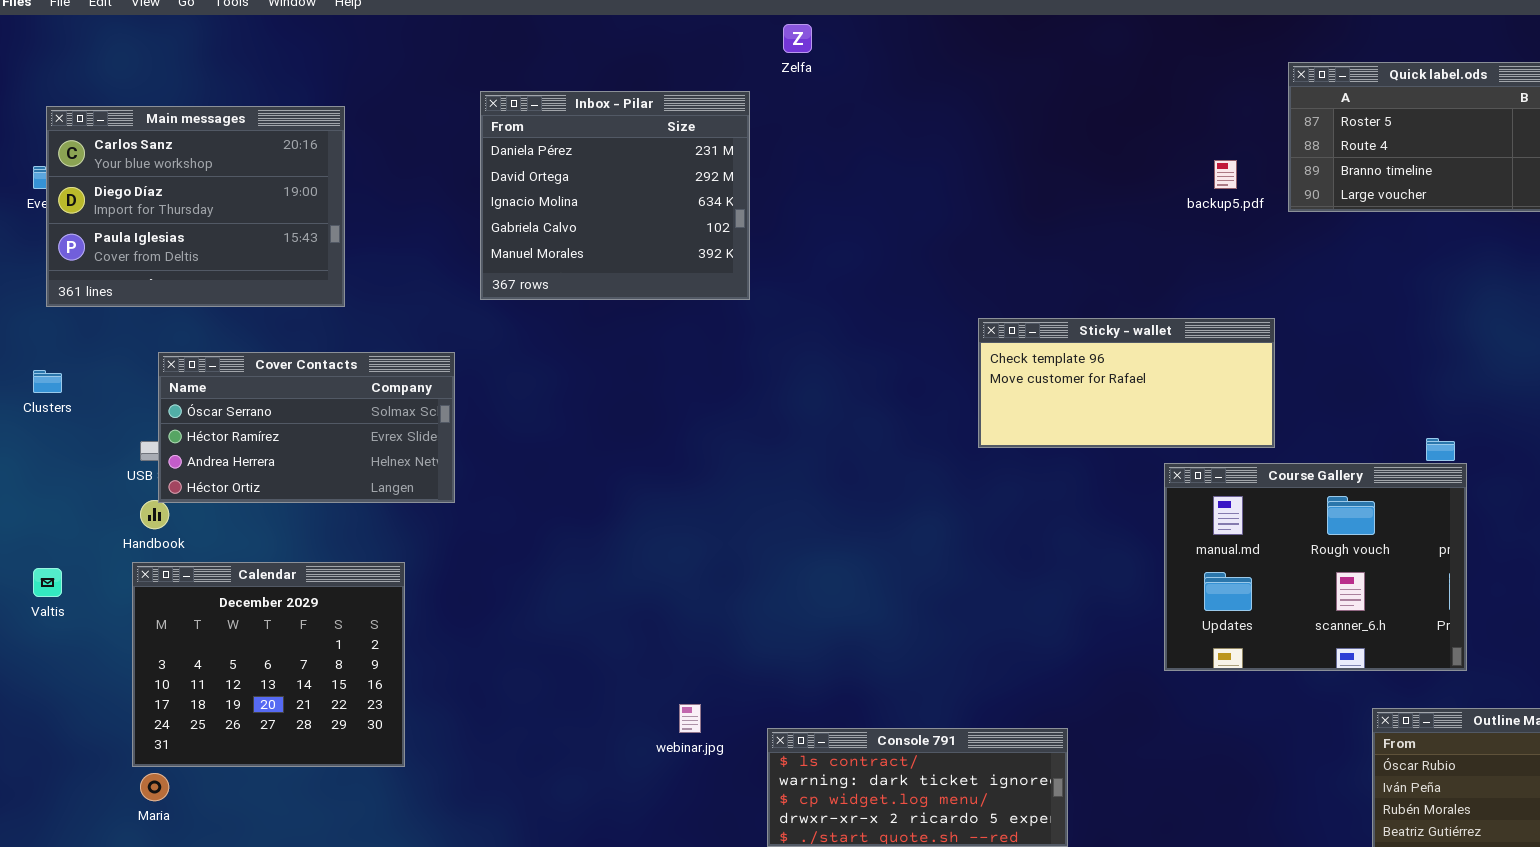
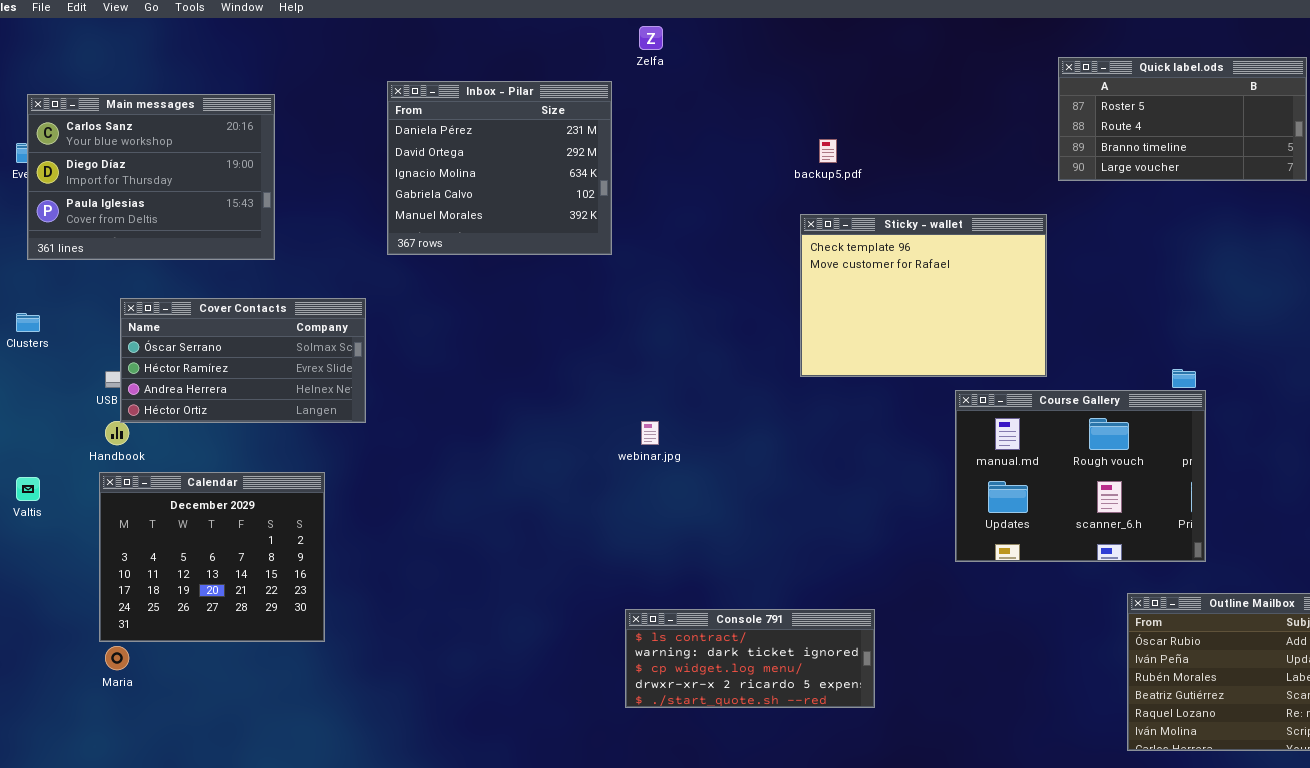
backup5.pdf: [1214,160,1237,189] -> [819,139,837,163], moved
Sticky - wallet: [978,318,1275,448] -> [800,214,1047,377], resized
webinar.jpg: [679,704,701,733] -> [641,421,659,445], moved

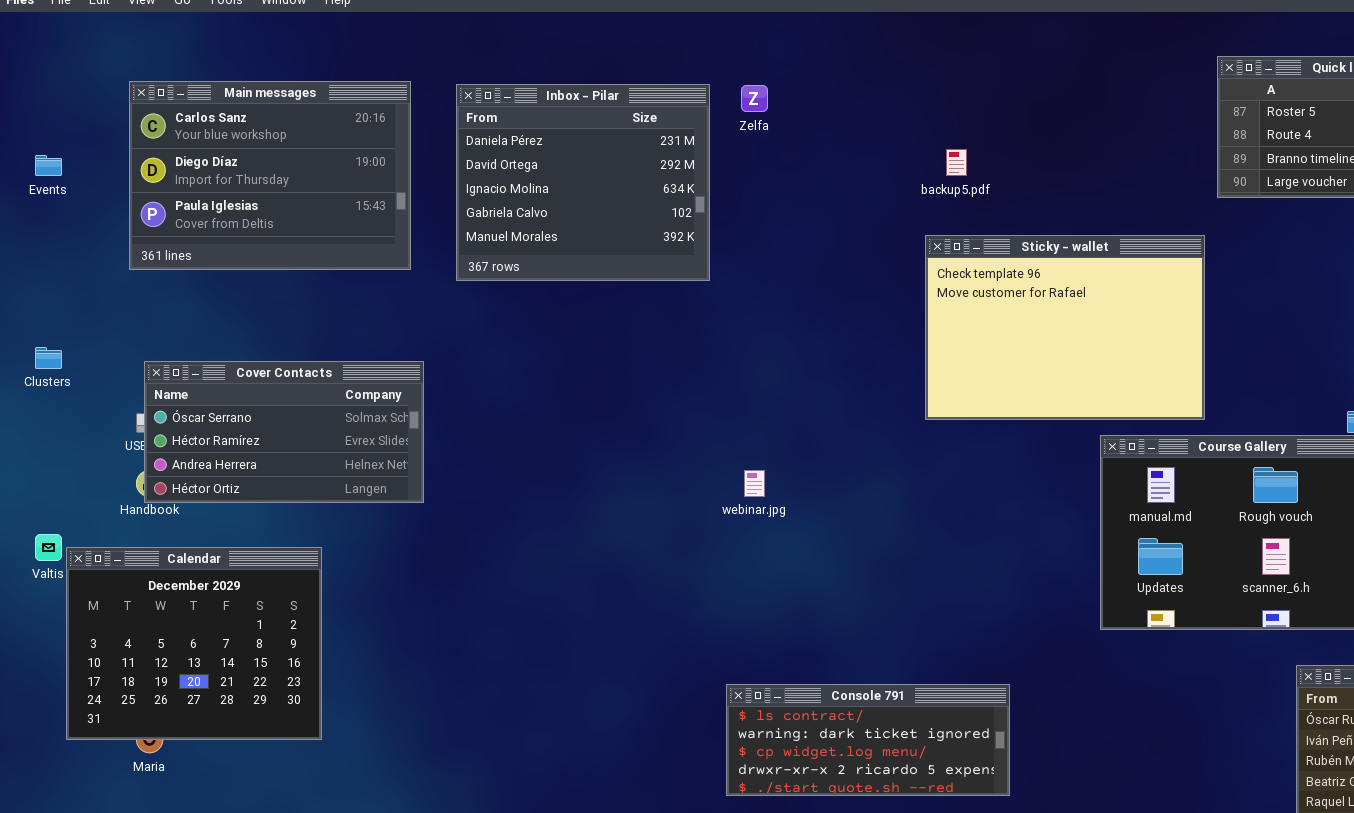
Zelfa: [639,26,663,50] -> [741,85,768,112], moved
Main messages: [27,94,275,260] -> [129,81,411,270], moved
Cover Contacts: [120,298,366,423] -> [144,361,424,503], moved
Calendar: [99,472,325,642] -> [66,547,322,740], moved

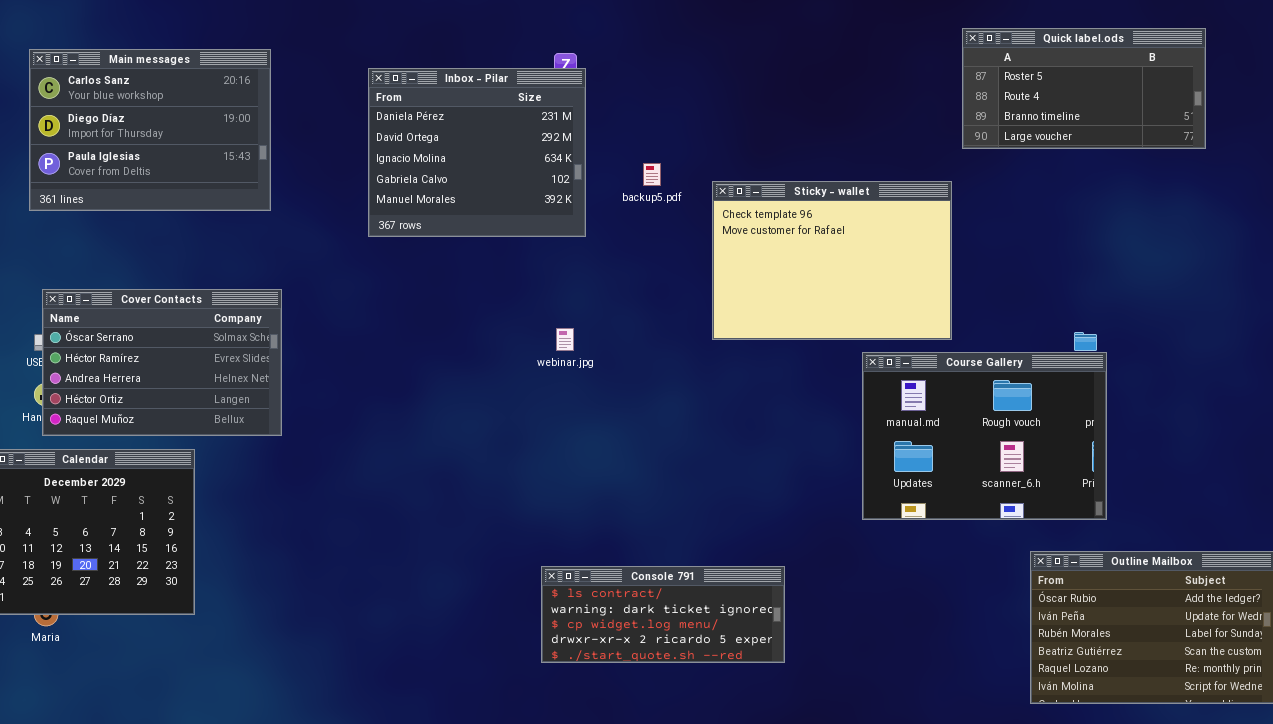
Inbox - Pilar: [456,84,710,281] -> [368,68,586,237], moved
backup5.pdf: [946,149,967,176] -> [643,163,661,186], moved
Cover Contacts: [144,361,424,503] -> [42,289,282,436], resized
webinar.jpg: [744,470,765,497] -> [556,328,574,351], moved

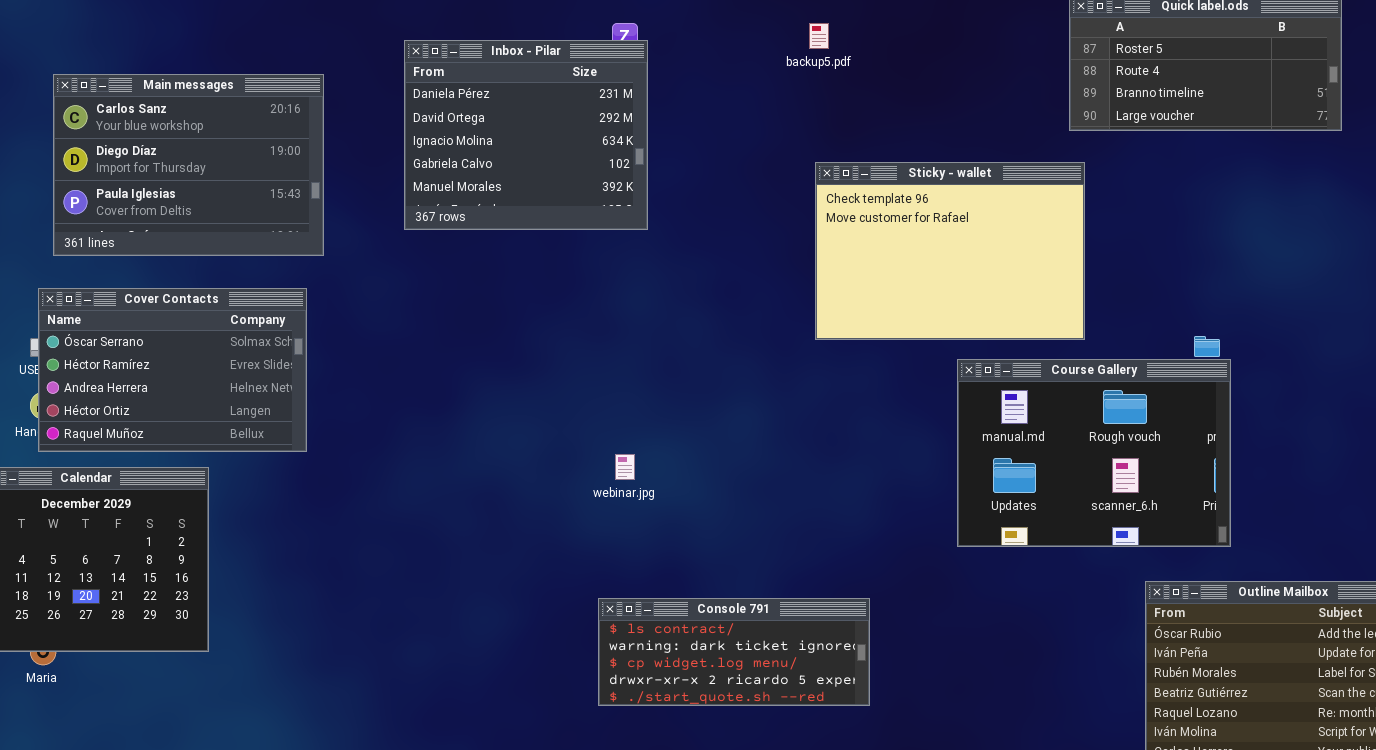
Main messages: [29,49,271,211] -> [53,74,324,256], moved
backup5.pdf: [643,163,661,186] -> [809,23,829,49], moved
Sticky - wallet: [712,181,952,340] -> [815,162,1085,340], moved
webinar.jpg: [556,328,574,351] -> [615,454,635,480], moved

